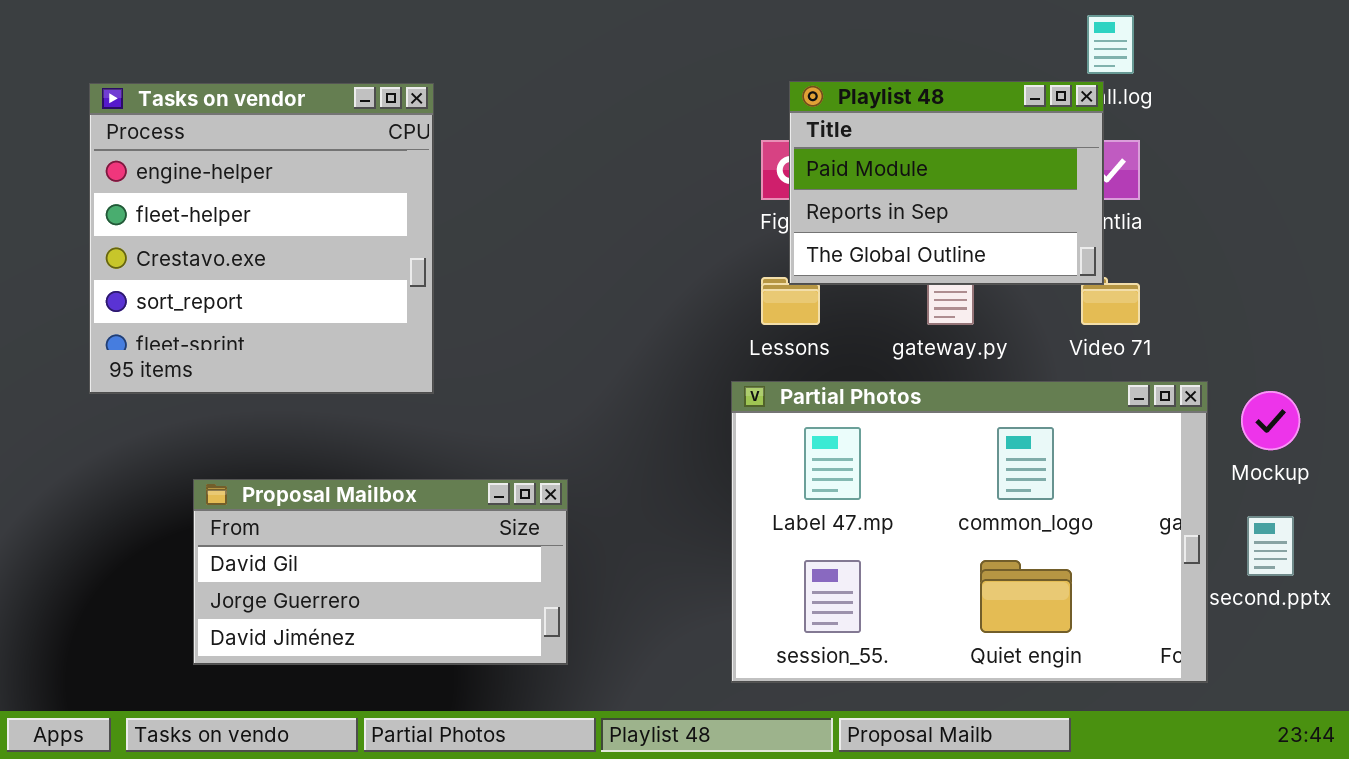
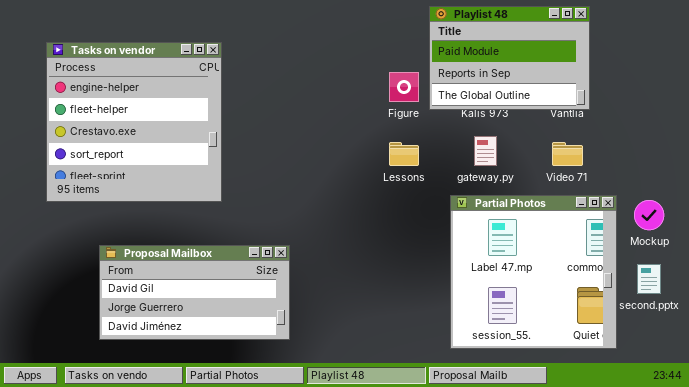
Playlist 48: [789,81,1104,285] -> [429,6,590,110], moved
Partial Photos: [731,381,1208,683] -> [450,195,617,349], resized

